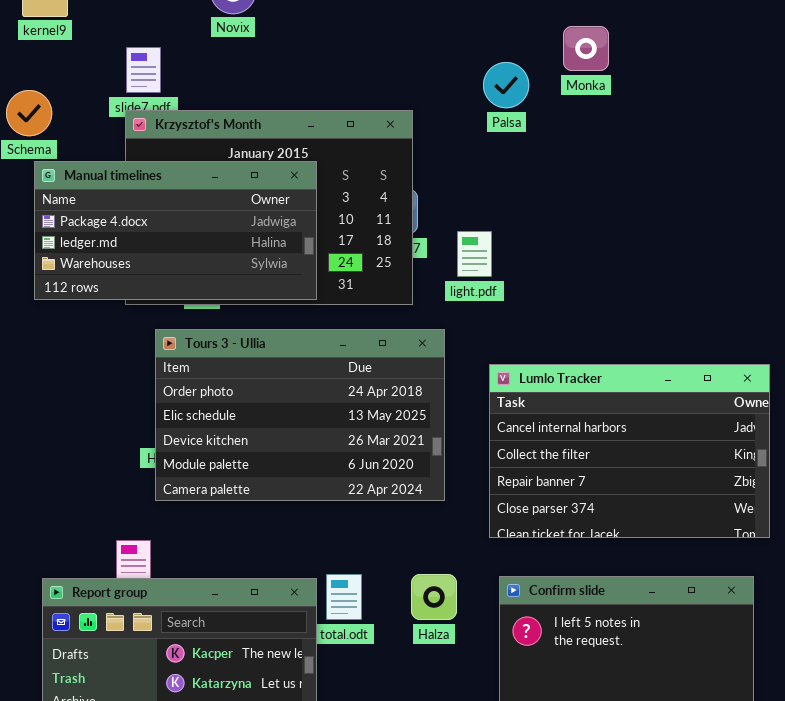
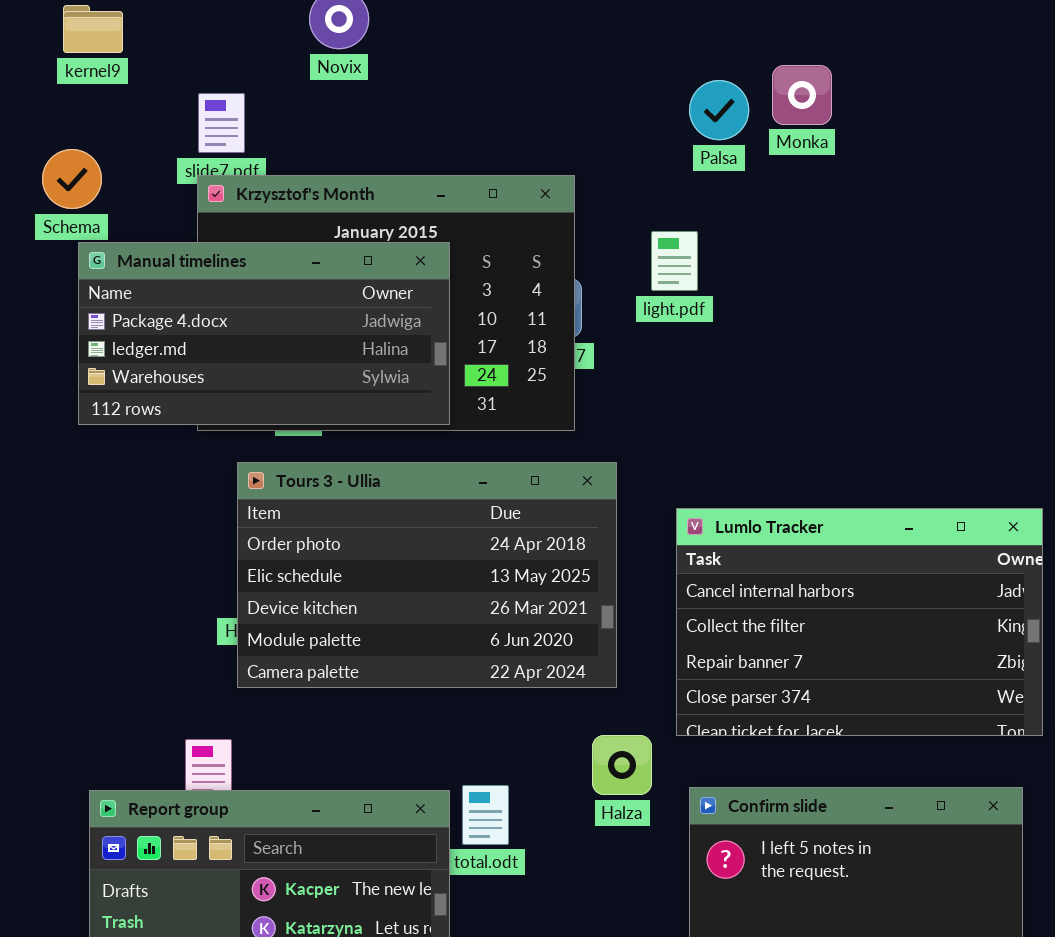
Palsa: [483,62,529,108] -> [689,80,749,140], moved
light.pdf: [457,231,492,277] -> [651,231,698,291], moved
Halza: [411,574,457,620] -> [592,735,652,795], moved

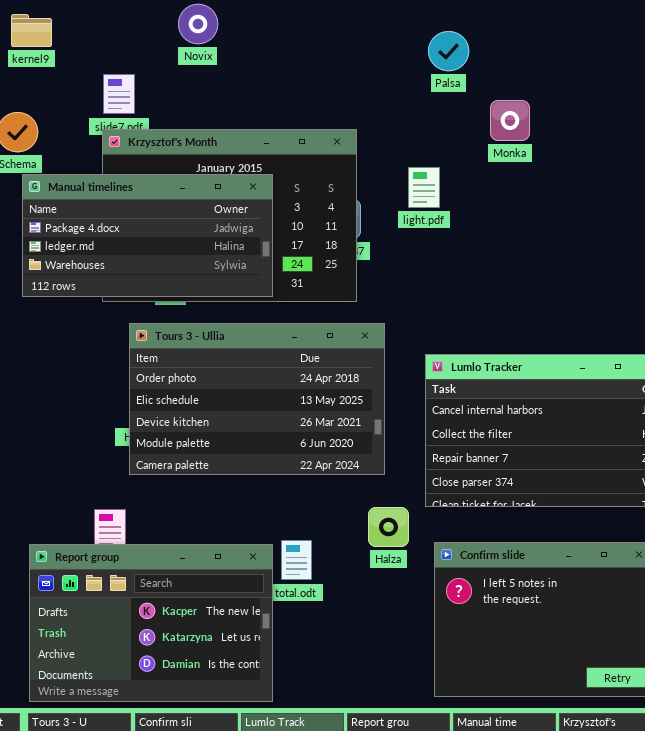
Monka: [772,65,832,125] -> [490,100,530,141], moved
Palsa: [689,80,749,140] -> [428,31,469,71], moved

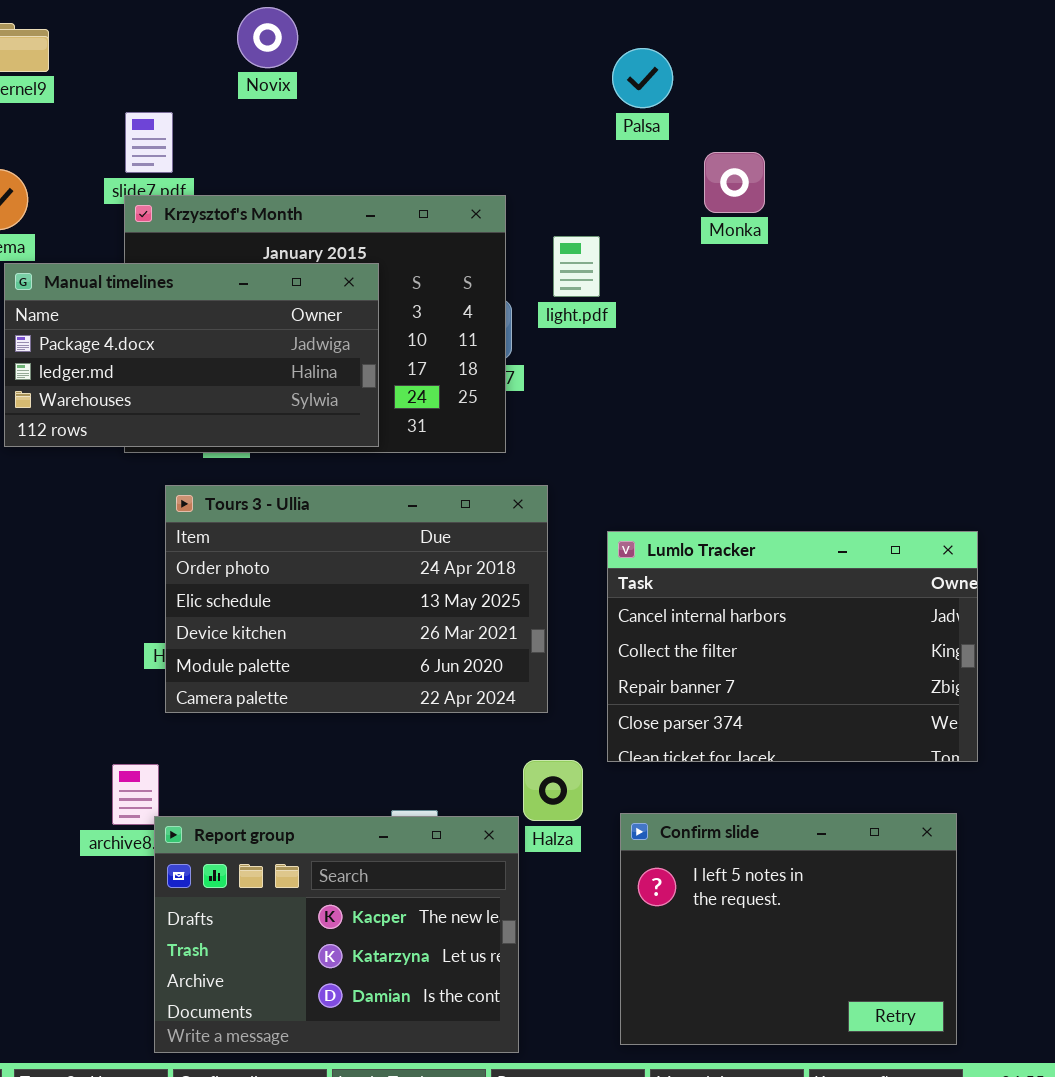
light.pdf: [408,167,440,208] -> [553,236,600,297], moved
Report group: [29,544,273,702] -> [154,816,519,1053], moved

